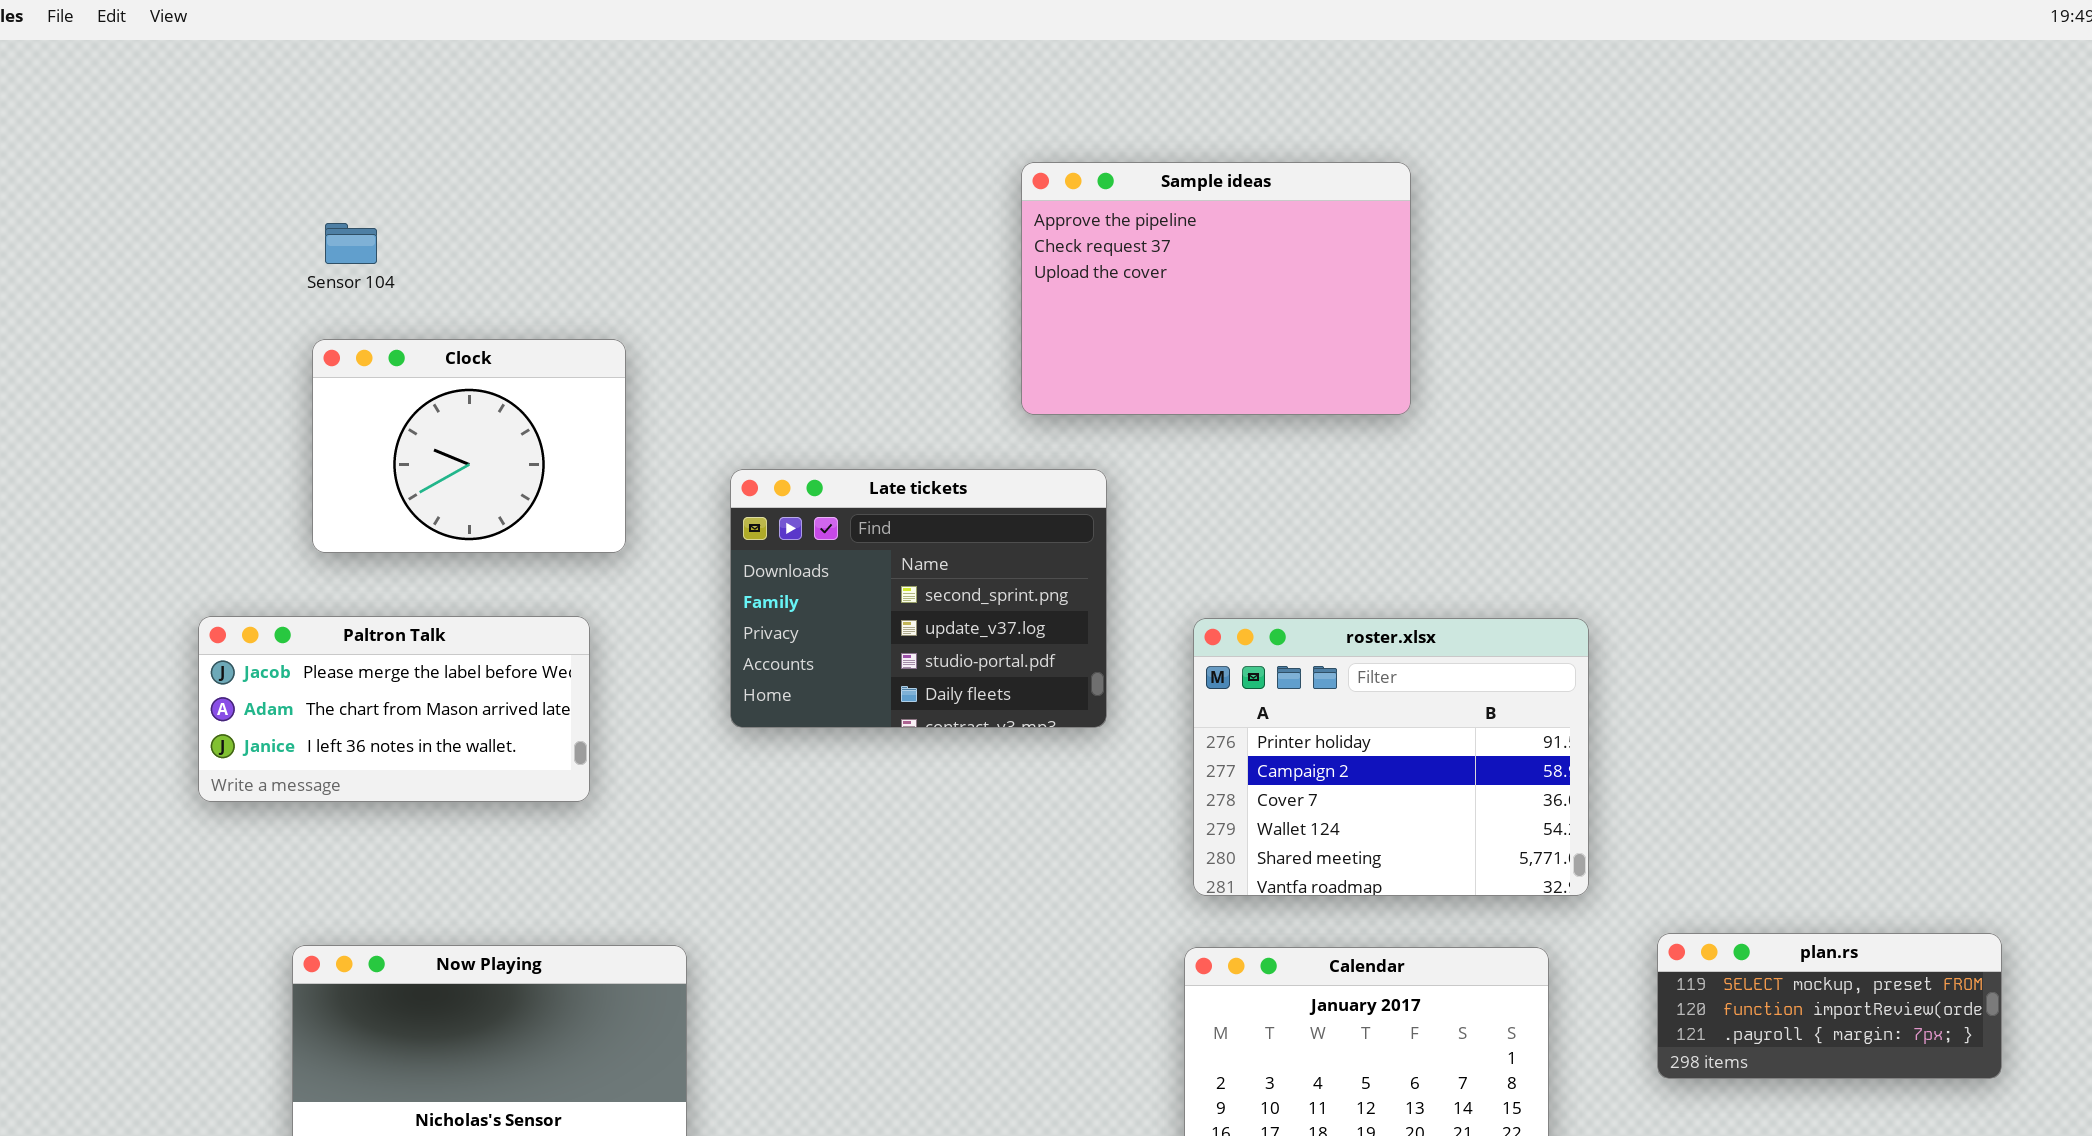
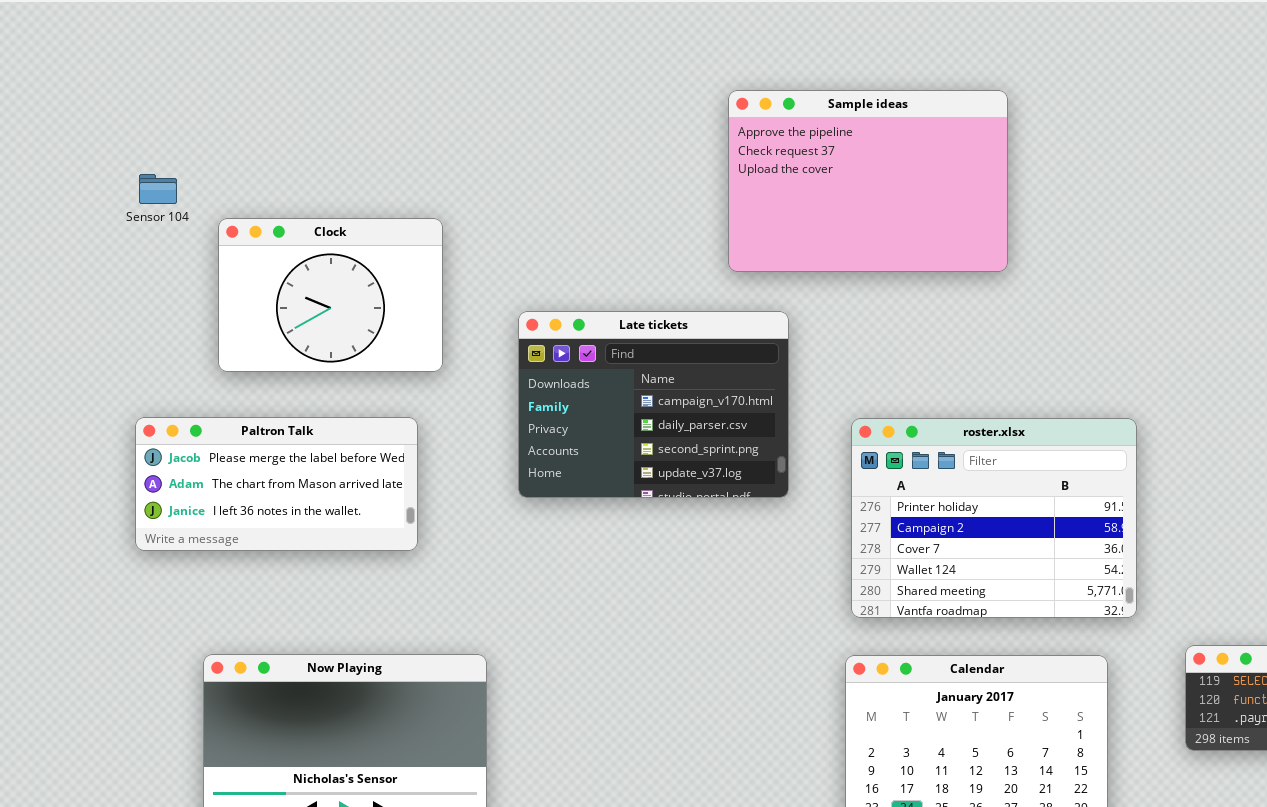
Sensor 104: [325,223,377,264] -> [139,174,177,204], moved
Late tickets: [730,469,1107,728] -> [518,311,789,498], scrolled up 2 rows

